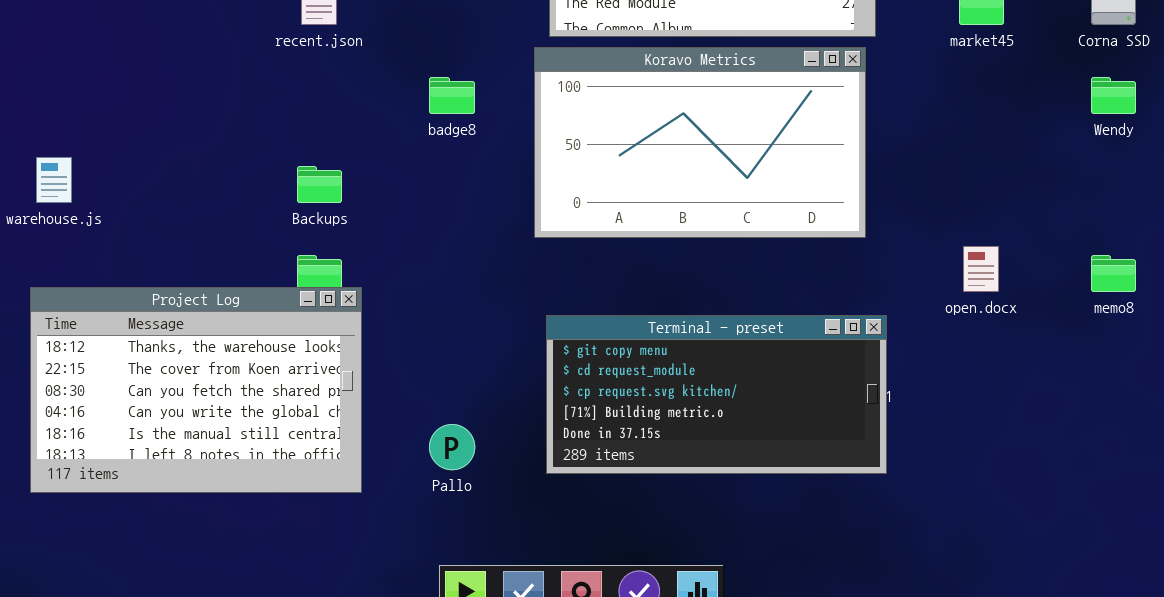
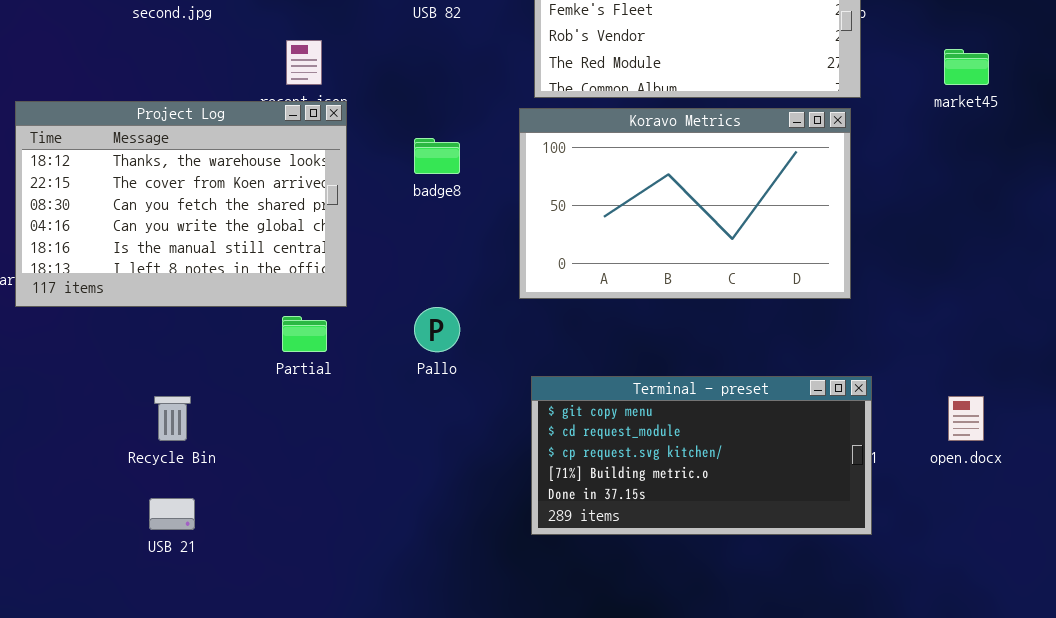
open.docx: [963,246,999,292] -> [948,396,984,441], moved
Project Log: [30,287,362,493] -> [15,101,347,307], moved
Pallo: [429,424,475,470] -> [414,307,460,352], moved

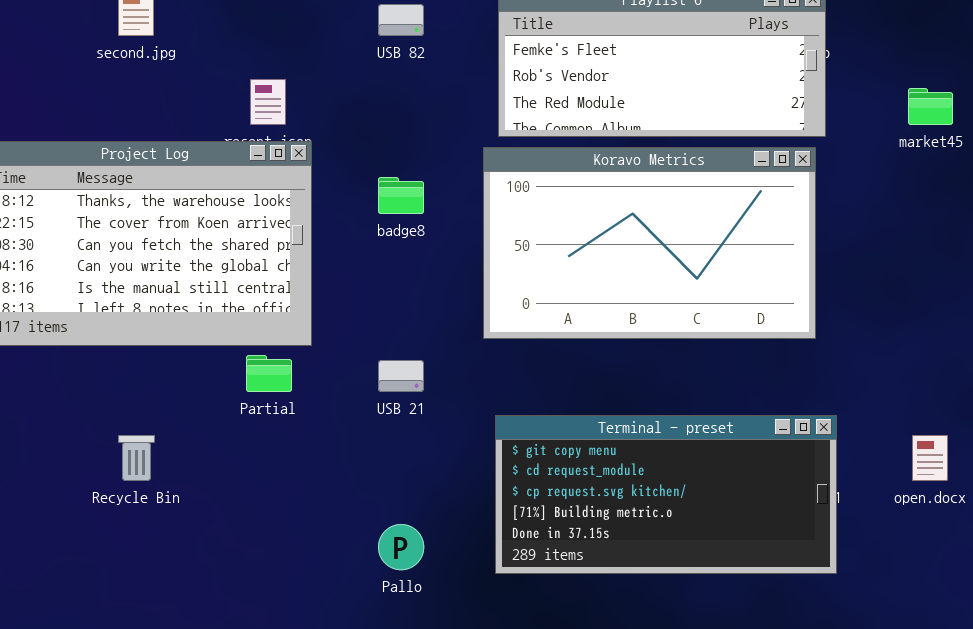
Pallo: [414,307,460,352] -> [378,524,424,570], moved
USB 21: [149,498,195,530] -> [378,360,424,392], moved

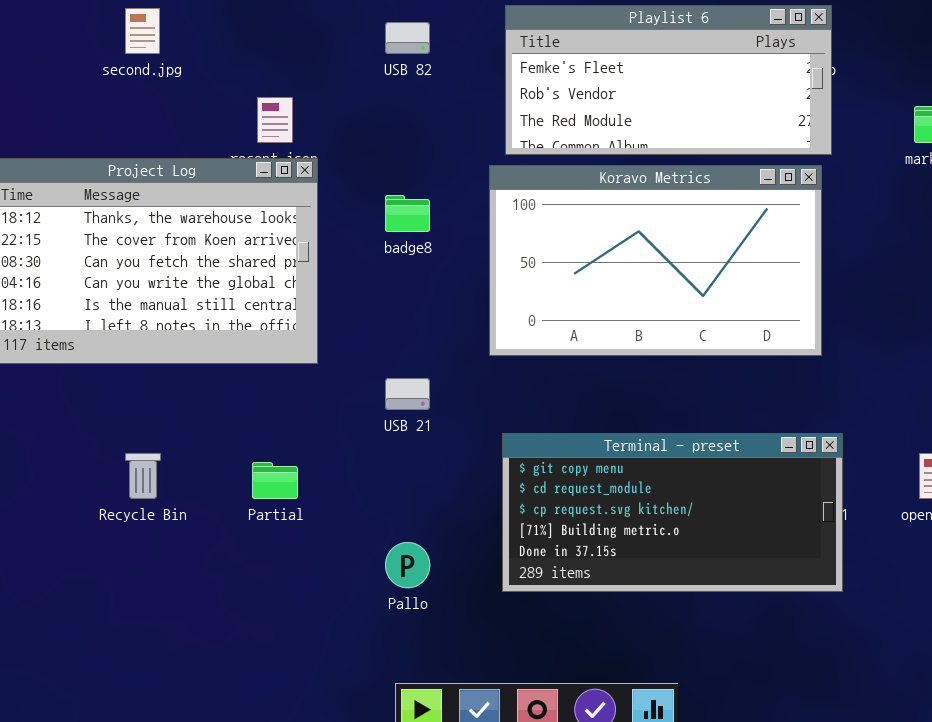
Partial: [246,355,292,392] -> [252,462,298,499], moved

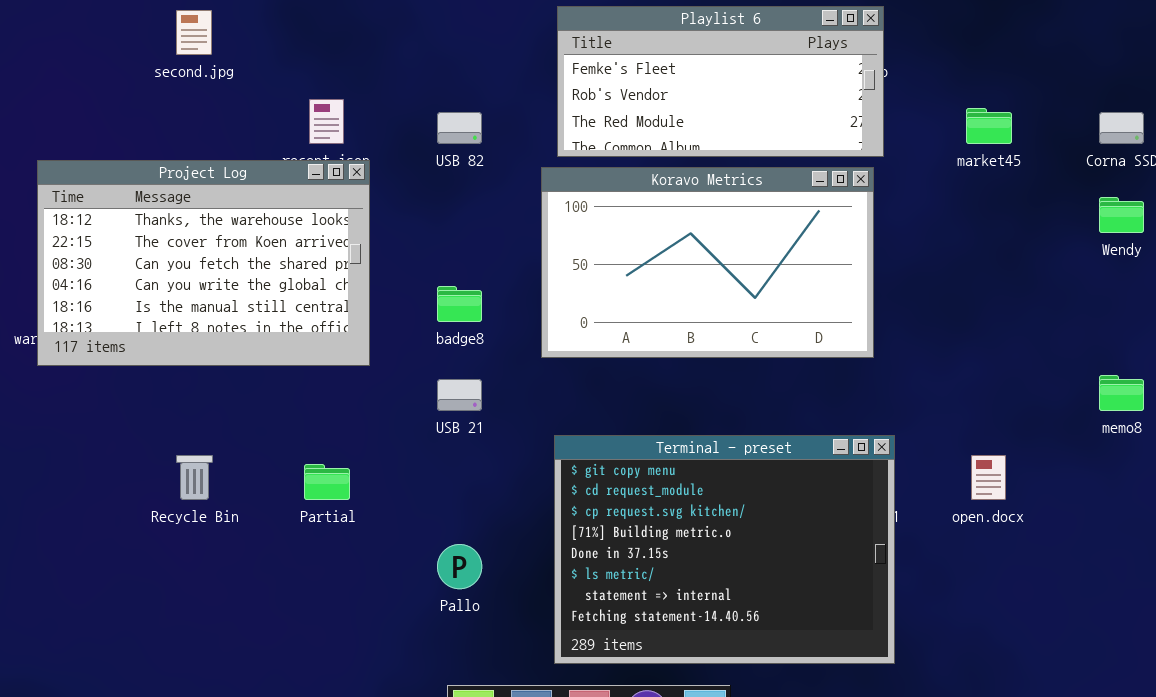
USB 82: [385,22,430,54] -> [437,112,482,144], moved
badge8: [385,195,430,232] -> [437,286,482,322], moved
Terminal - preset: [502,433,843,592] -> [554,435,895,664], resized

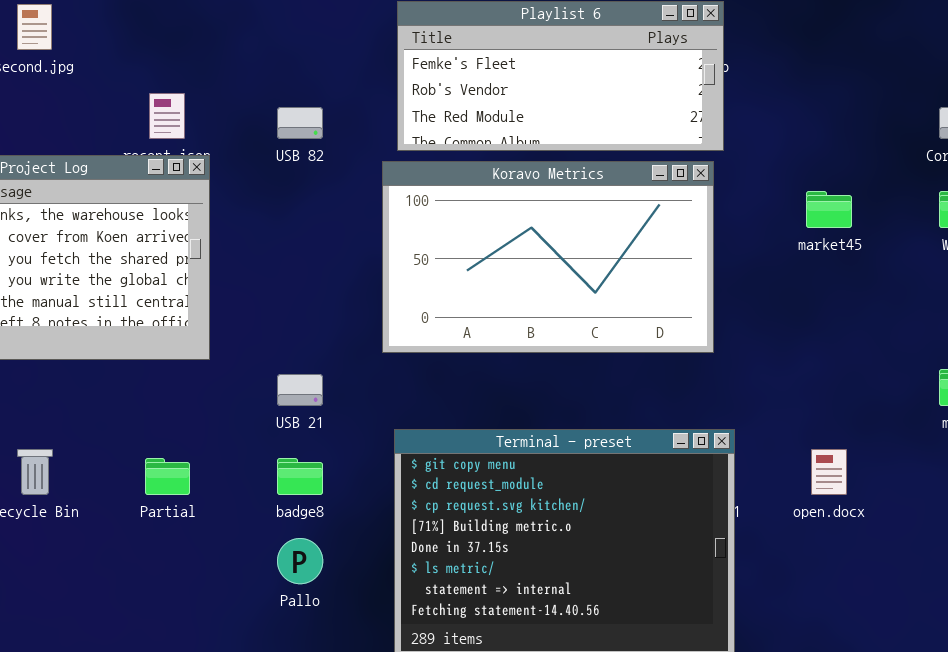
market45: [966,108,1012,144] -> [806,191,852,228], moved
badge8: [437,286,482,322] -> [277,458,323,495], moved

